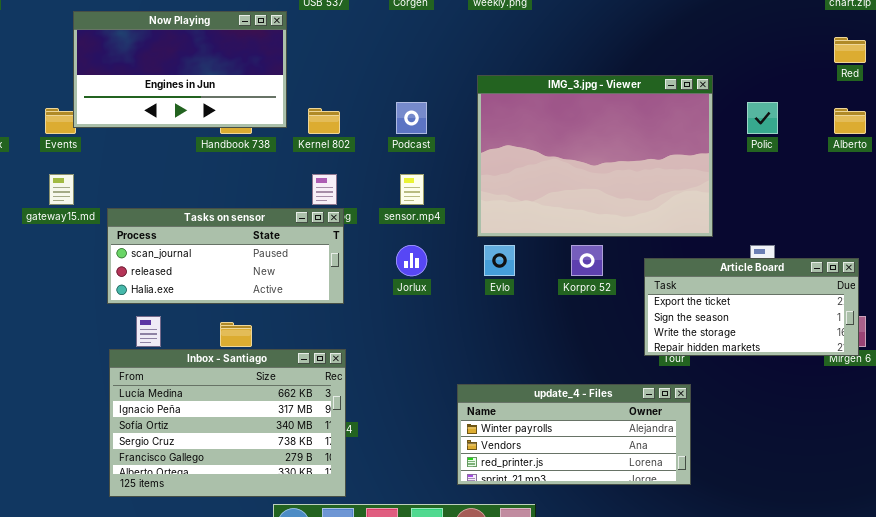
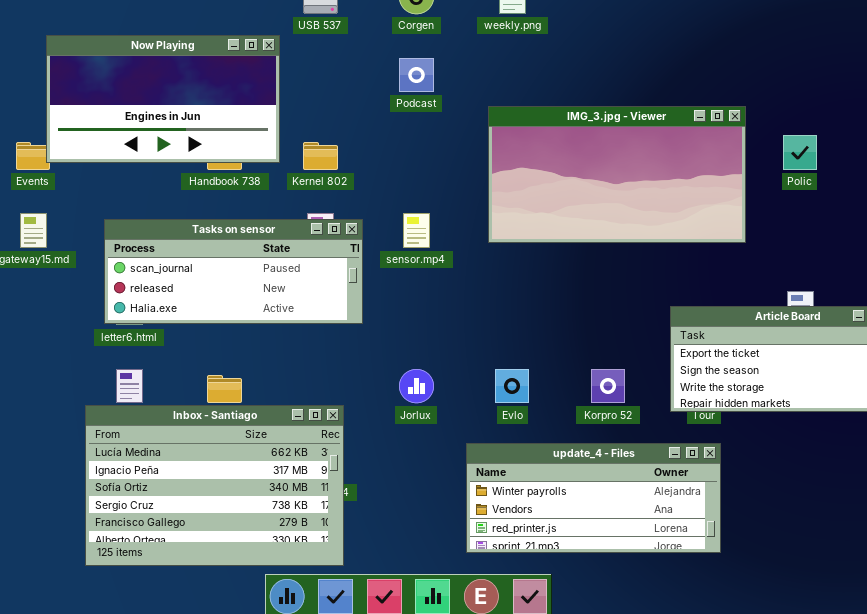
IMG_3.jpg - Viewer: [477,75,713,237] -> [488,106,746,243], resized
Podcast: [396,102,427,134] -> [399,58,434,92], moved
Tasks on sensor: [107,208,344,304] -> [104,219,363,324], moved
Jorlux: [396,245,427,276] -> [399,369,434,403], moved
Evlo: [484,245,515,276] -> [495,369,529,403], moved
Korpro 52: [571,245,603,276] -> [591,369,625,403], moved

